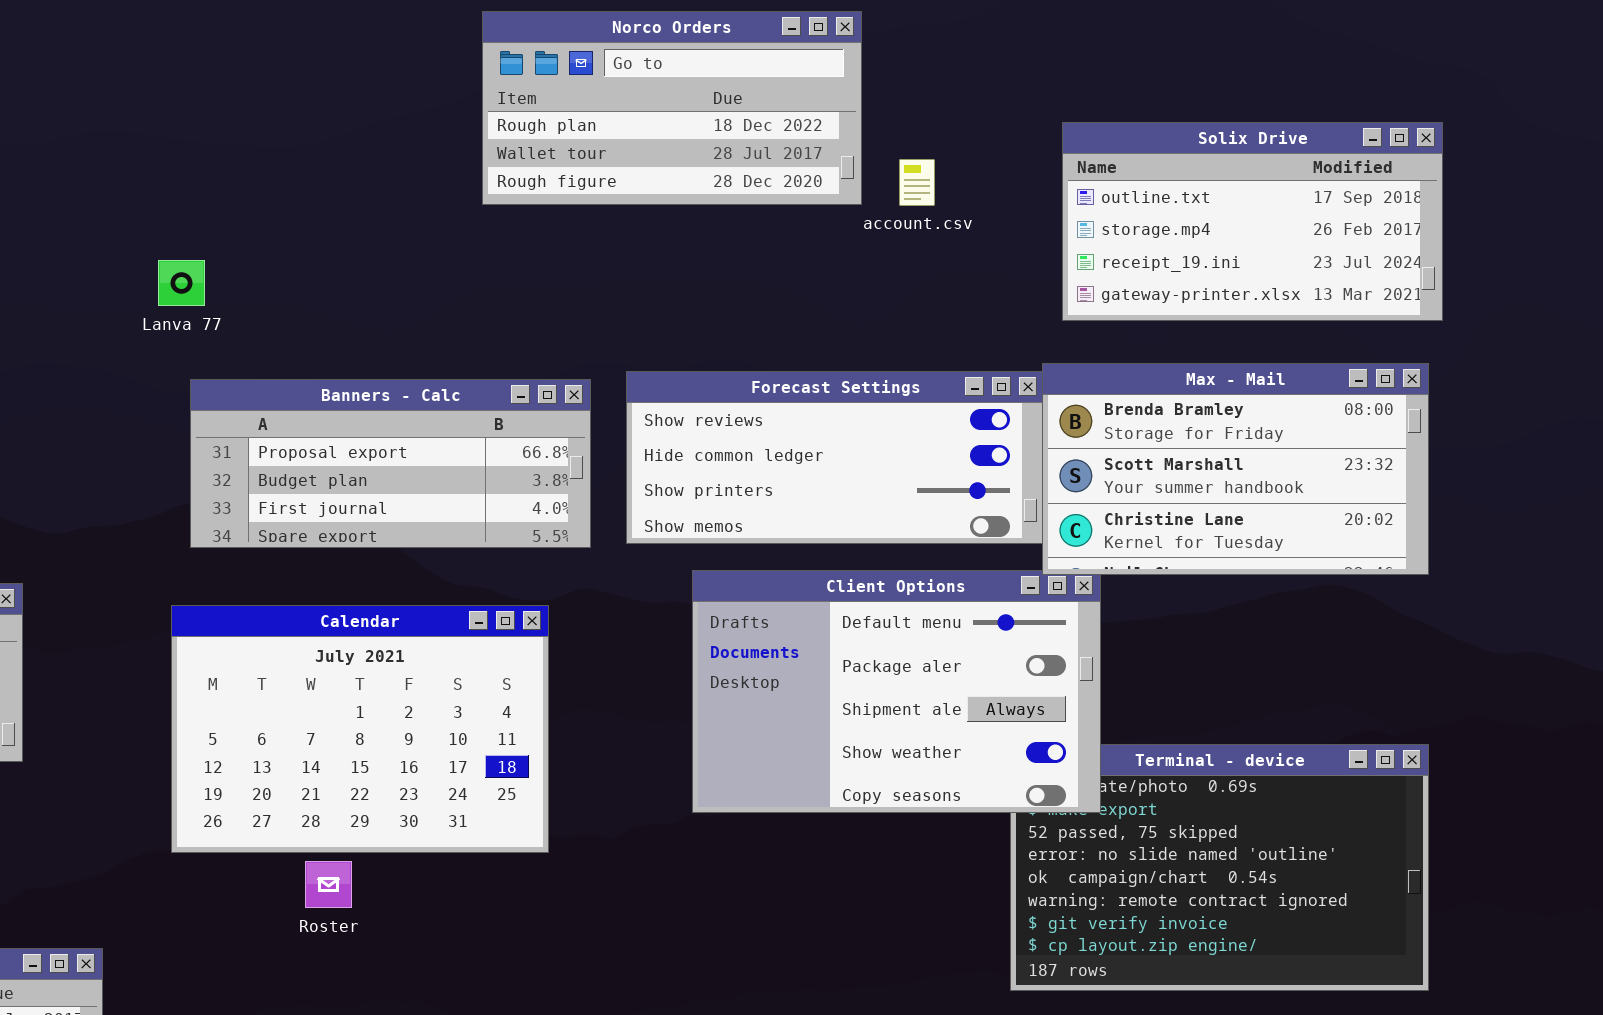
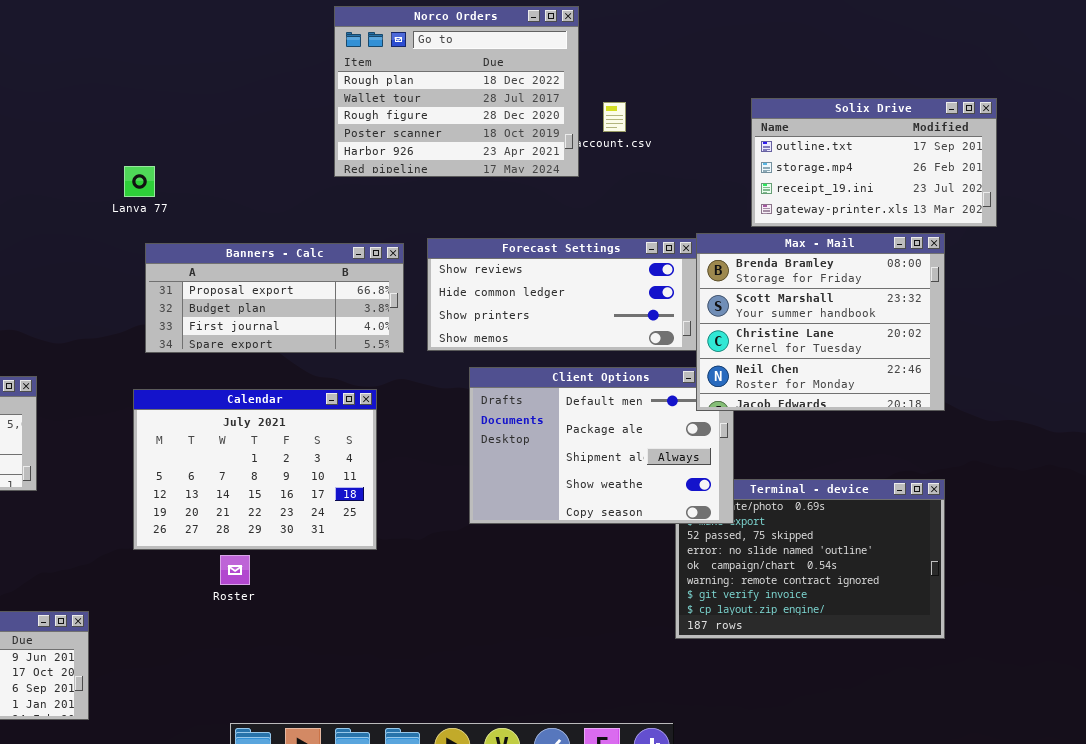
Norco Orders: [482,11,862,205] -> [334,6,579,177], resized
Solix Drive: [1062,122,1443,321] -> [751,98,997,227], moved
Max - Mail: [1042,363,1429,575] -> [696,233,945,411], resized

